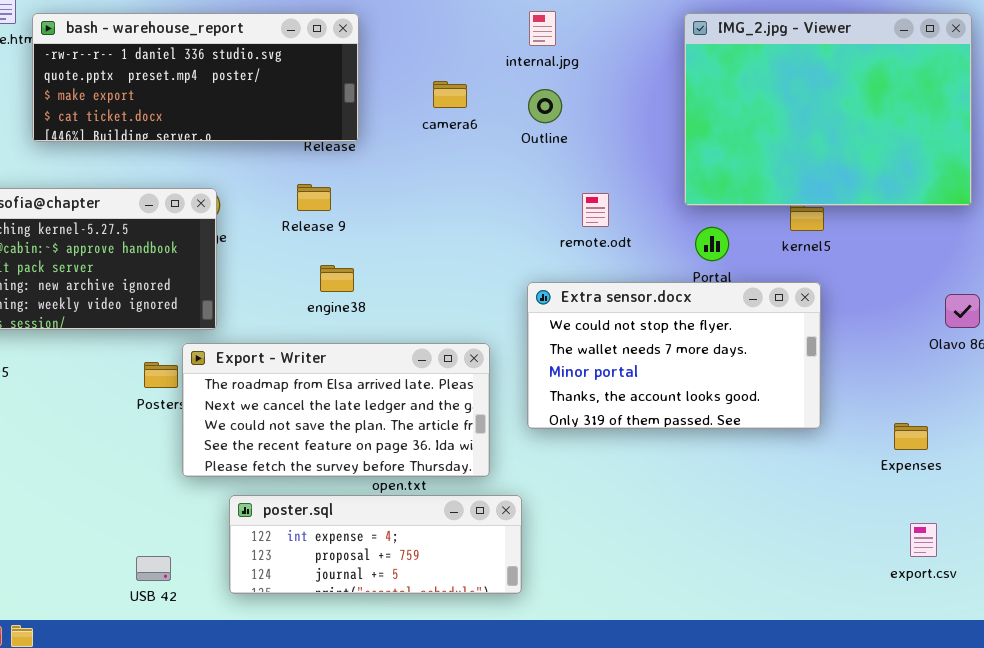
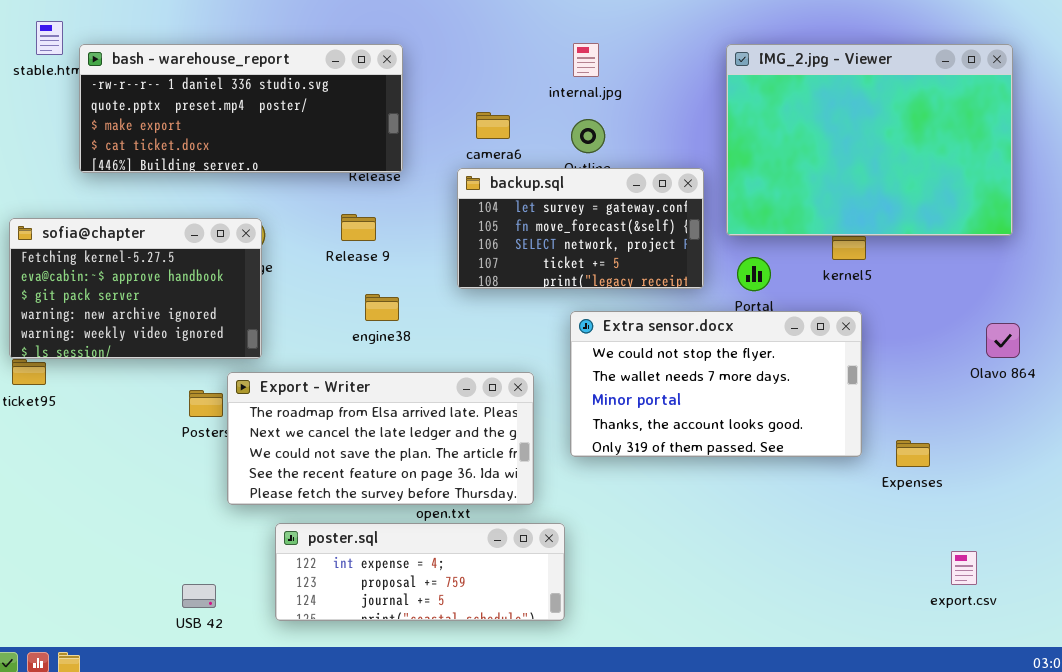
backup.sql: none -> [457,168,704,289], opened
Expenses: [894,423,928,450] -> [896,440,930,467], moved

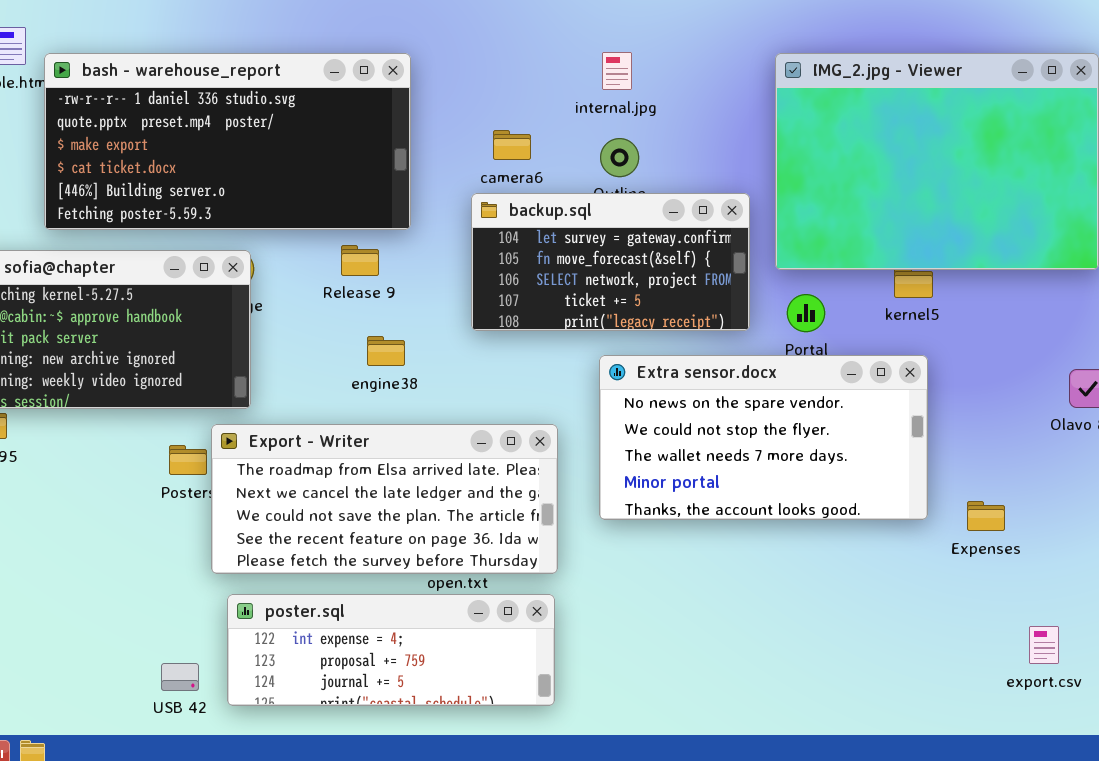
bash - warehouse_report: [79,44,403,173] -> [44,53,411,230], resized
Extra sensor.docx: [570,311,862,457] -> [599,355,928,520], scrolled up 1 row
poster.sql: [275,523,565,621] -> [227,594,555,706], moved

